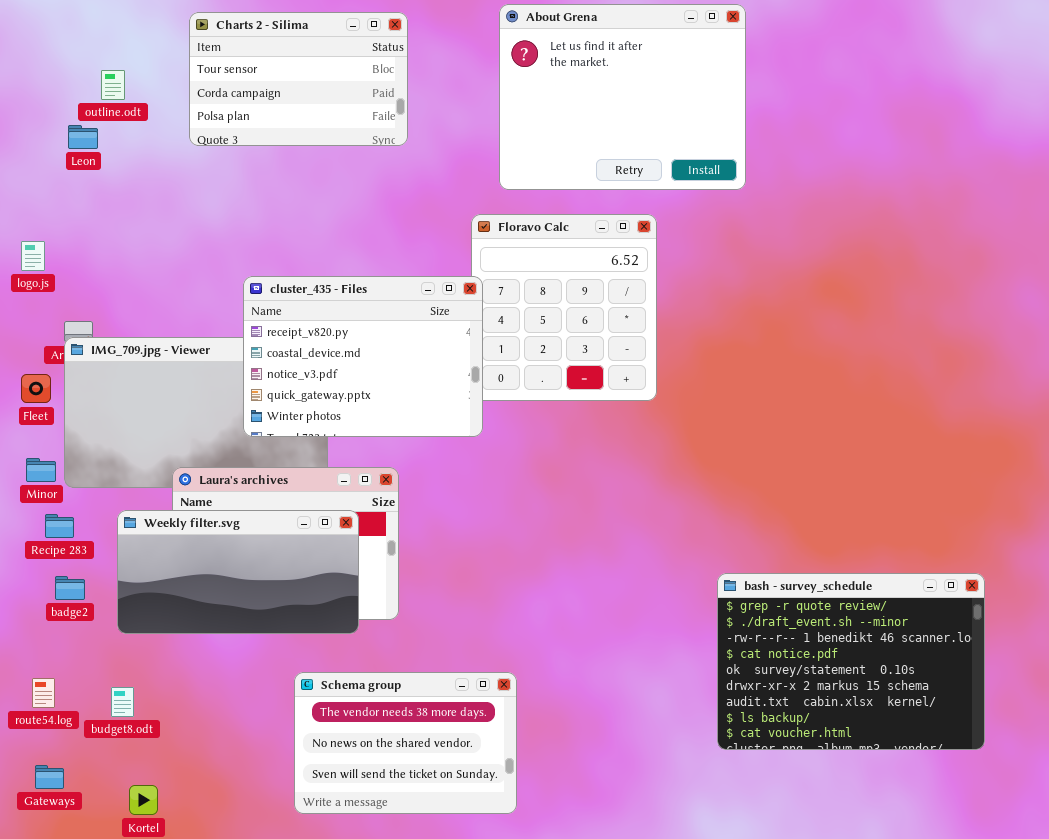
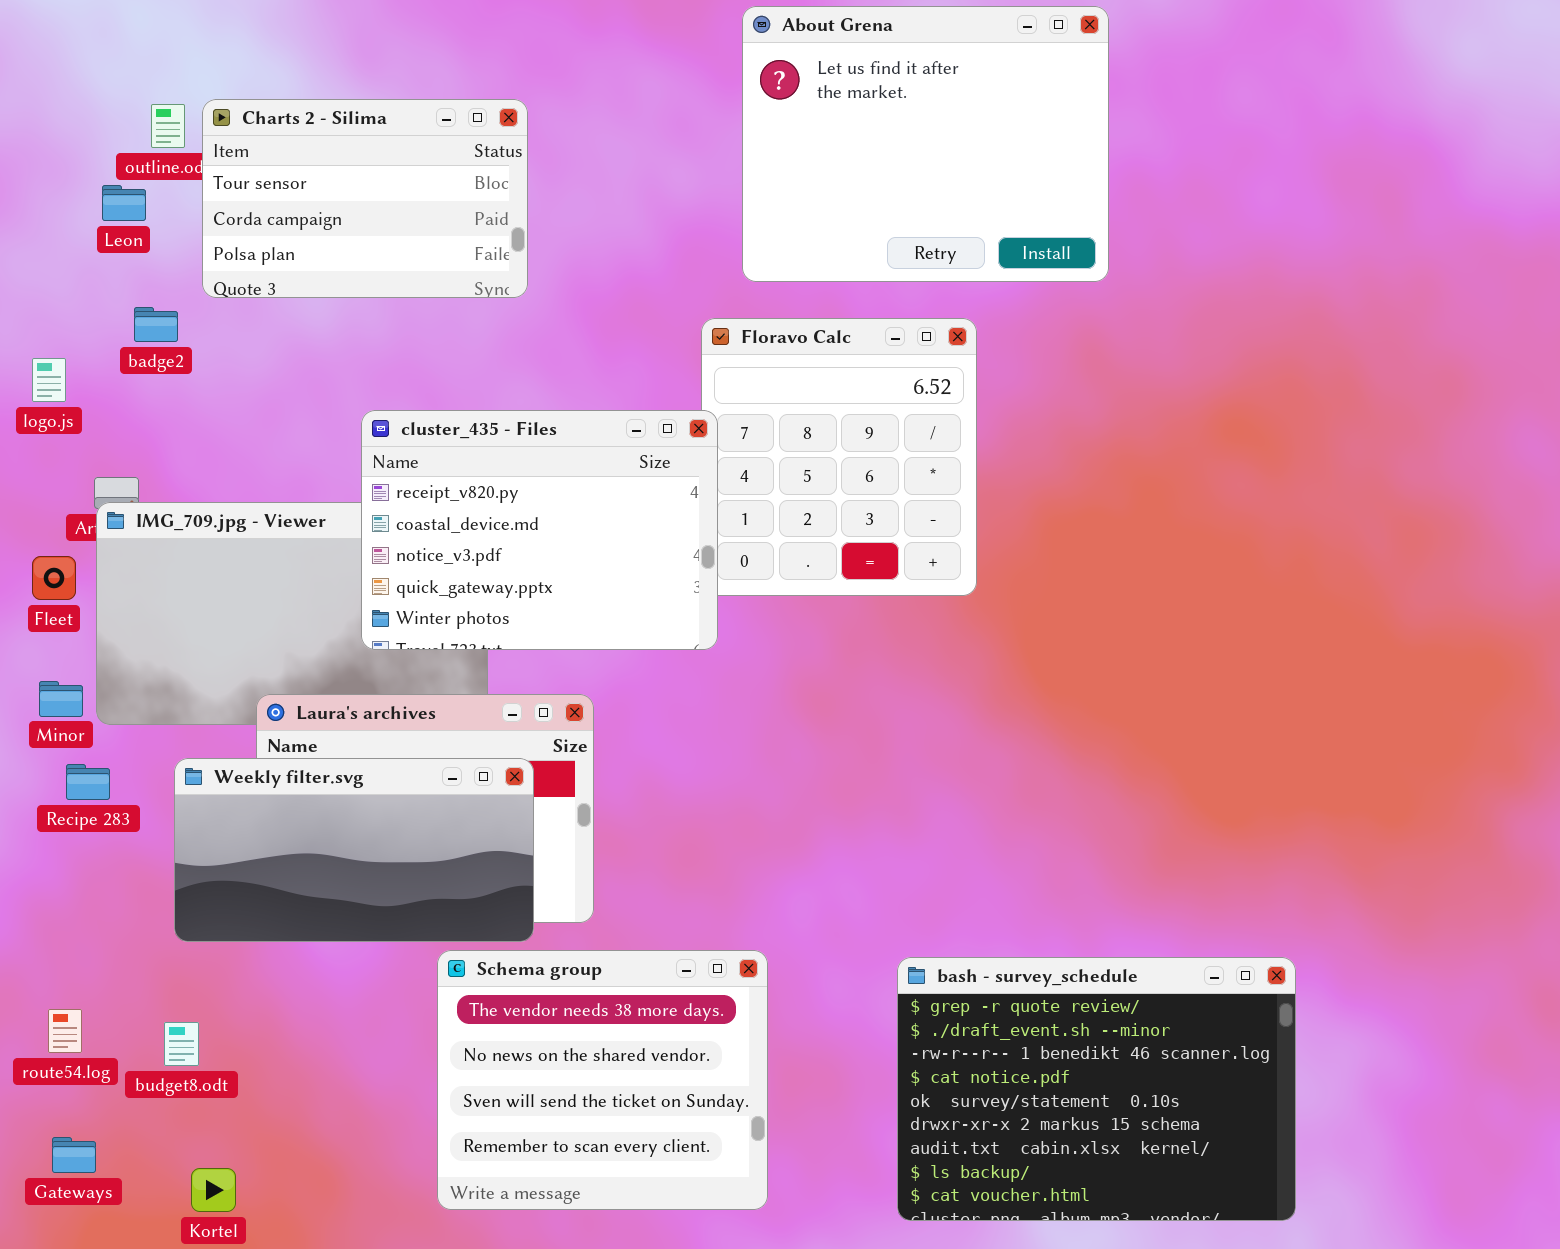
Charts 2 - Silima: [189,12,408,146] -> [202,99,528,298], moved
bash - survey_schedule: [717,573,985,750] -> [897,957,1296,1221], moved
badge2: [55,576,85,600] -> [134,307,178,342], moved
Schema group: [294,672,517,814] -> [437,950,768,1210], resized

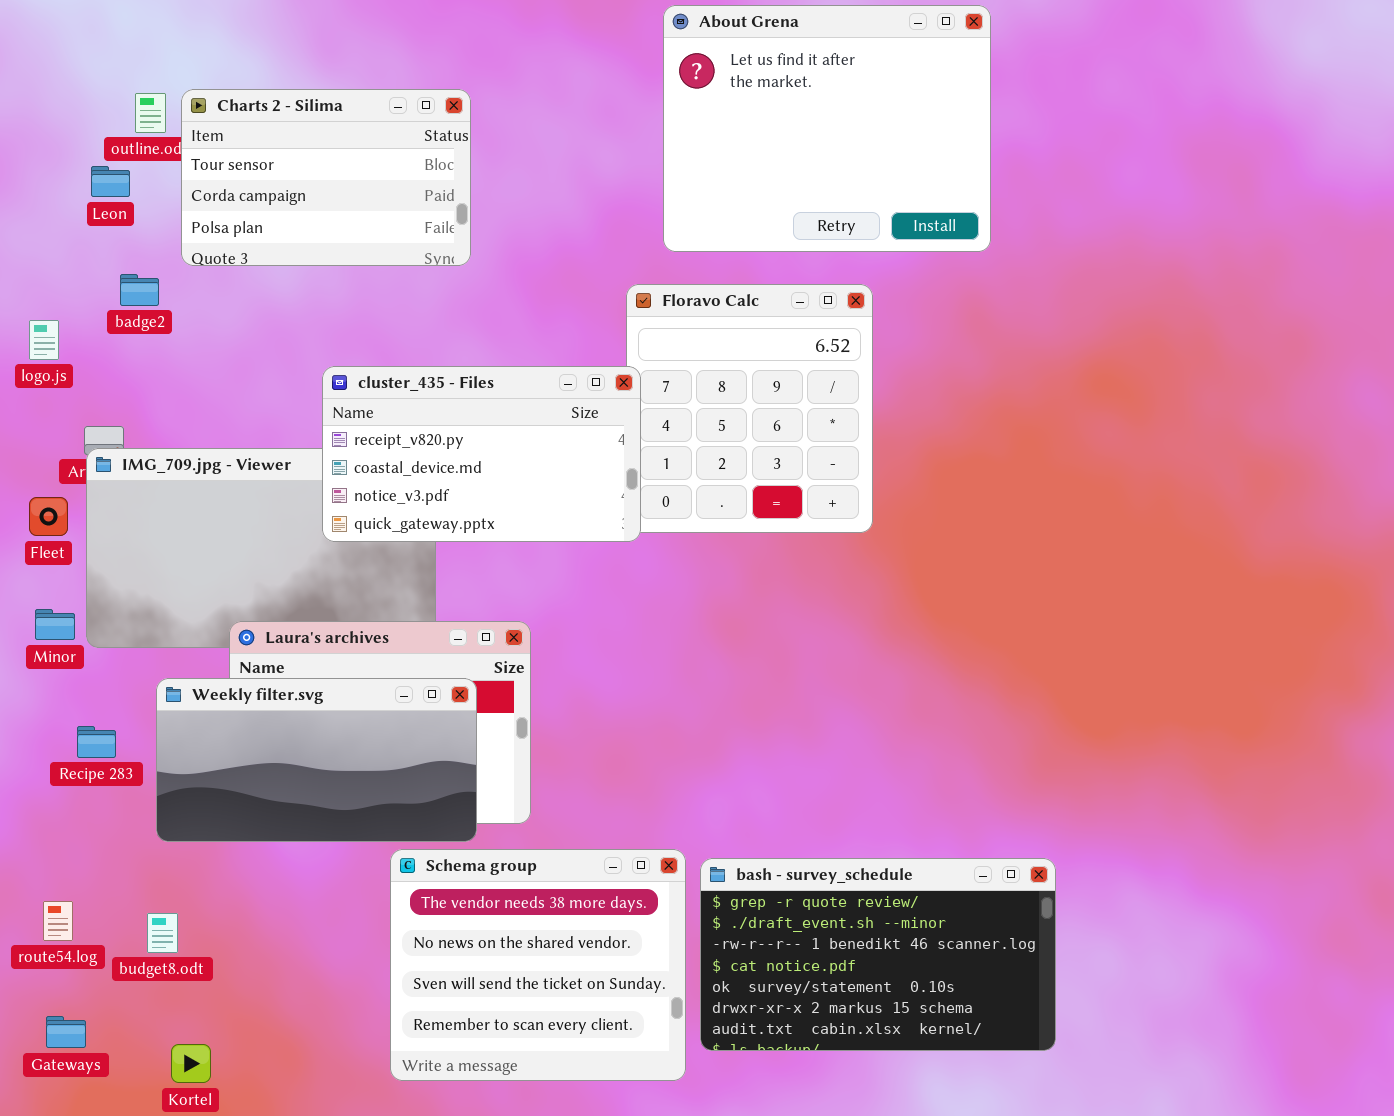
cluster_435 - Files: [361,410,718,650] -> [322,366,641,542], resized
Recipe 283: [66,764,110,800] -> [77,726,116,758], moved
bash - survey_schedule: [897,957,1296,1221] -> [700,858,1056,1051], moved, resized

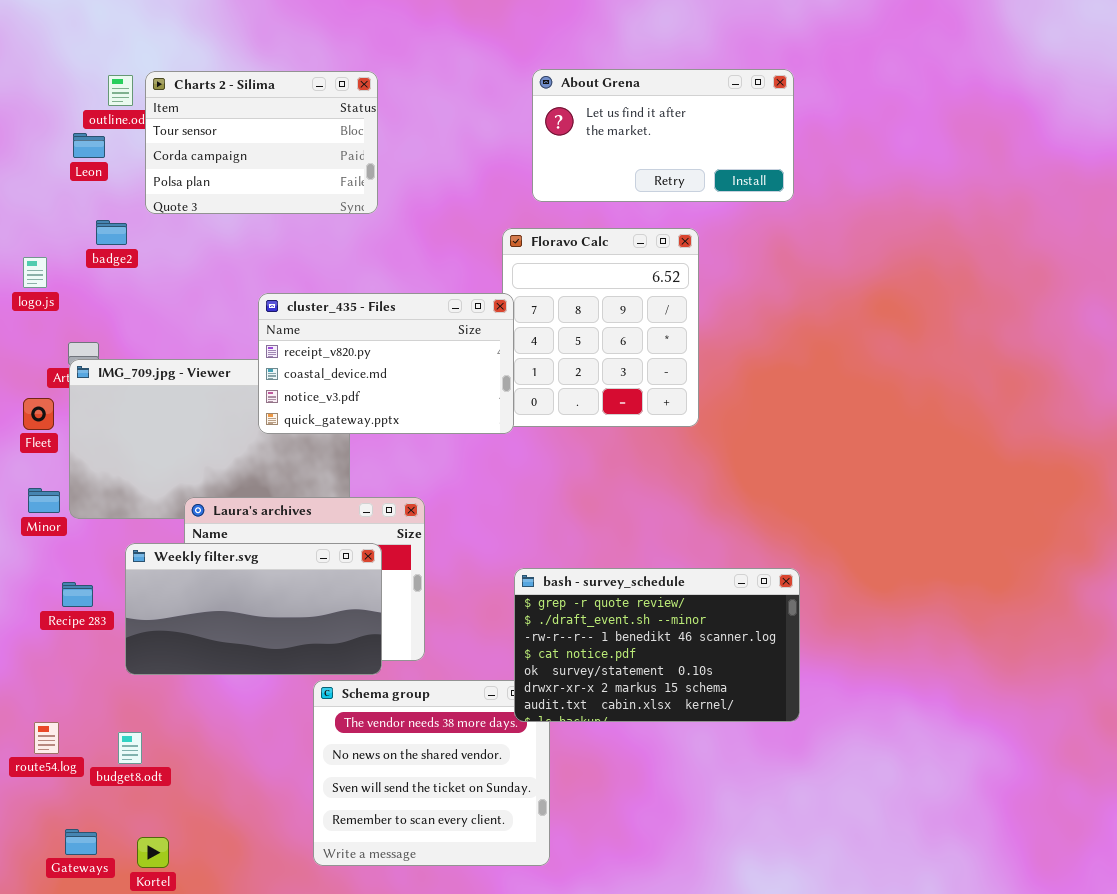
About Grena: [663,5,991,252] -> [532,69,794,202], resized
bash - survey_schedule: [700,858,1056,1051] -> [514,568,800,722], moved
Gateways: [46,1016,86,1048] -> [65,829,97,855], moved

